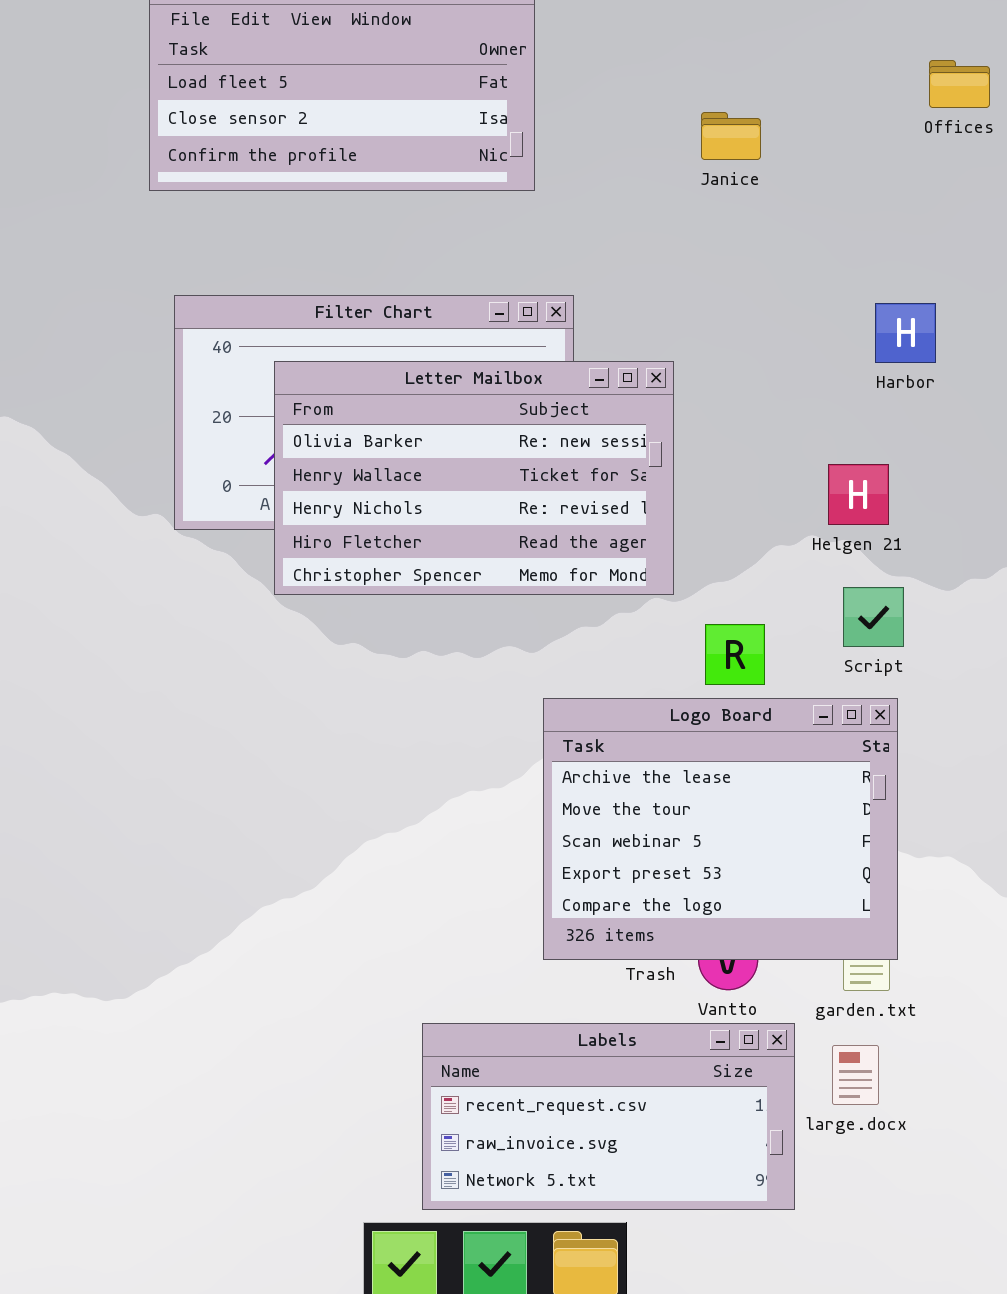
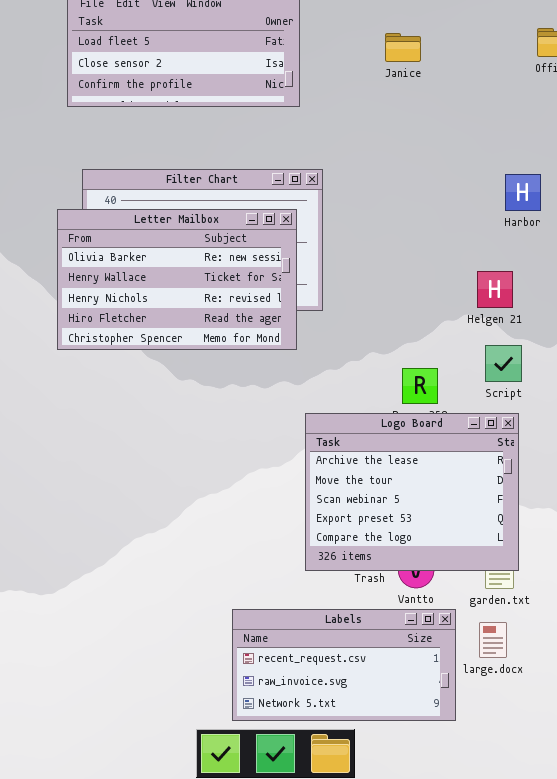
Janice: [701,112,761,160] -> [385,33,421,62], moved
Letter Mailbox: [274,361,674,595] -> [57,209,297,350], moved

